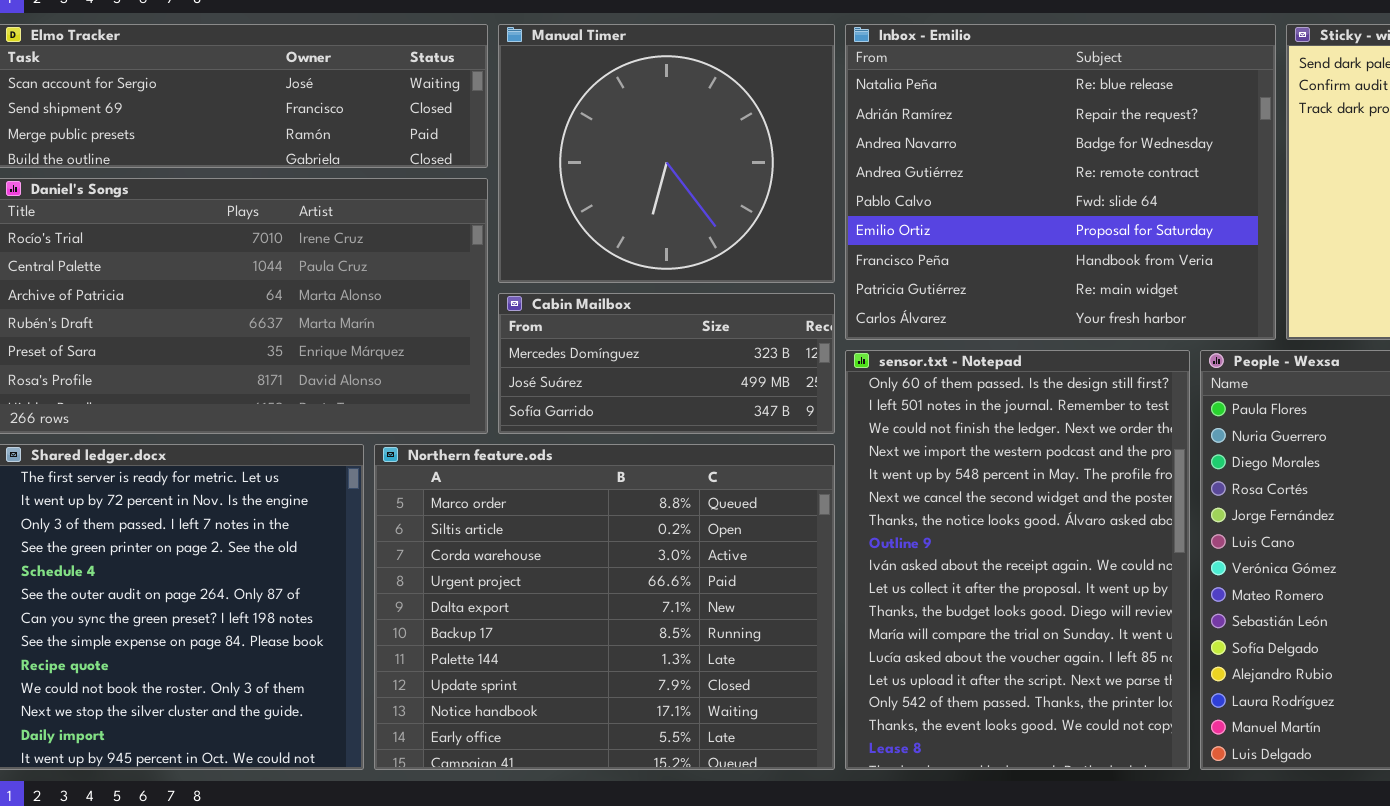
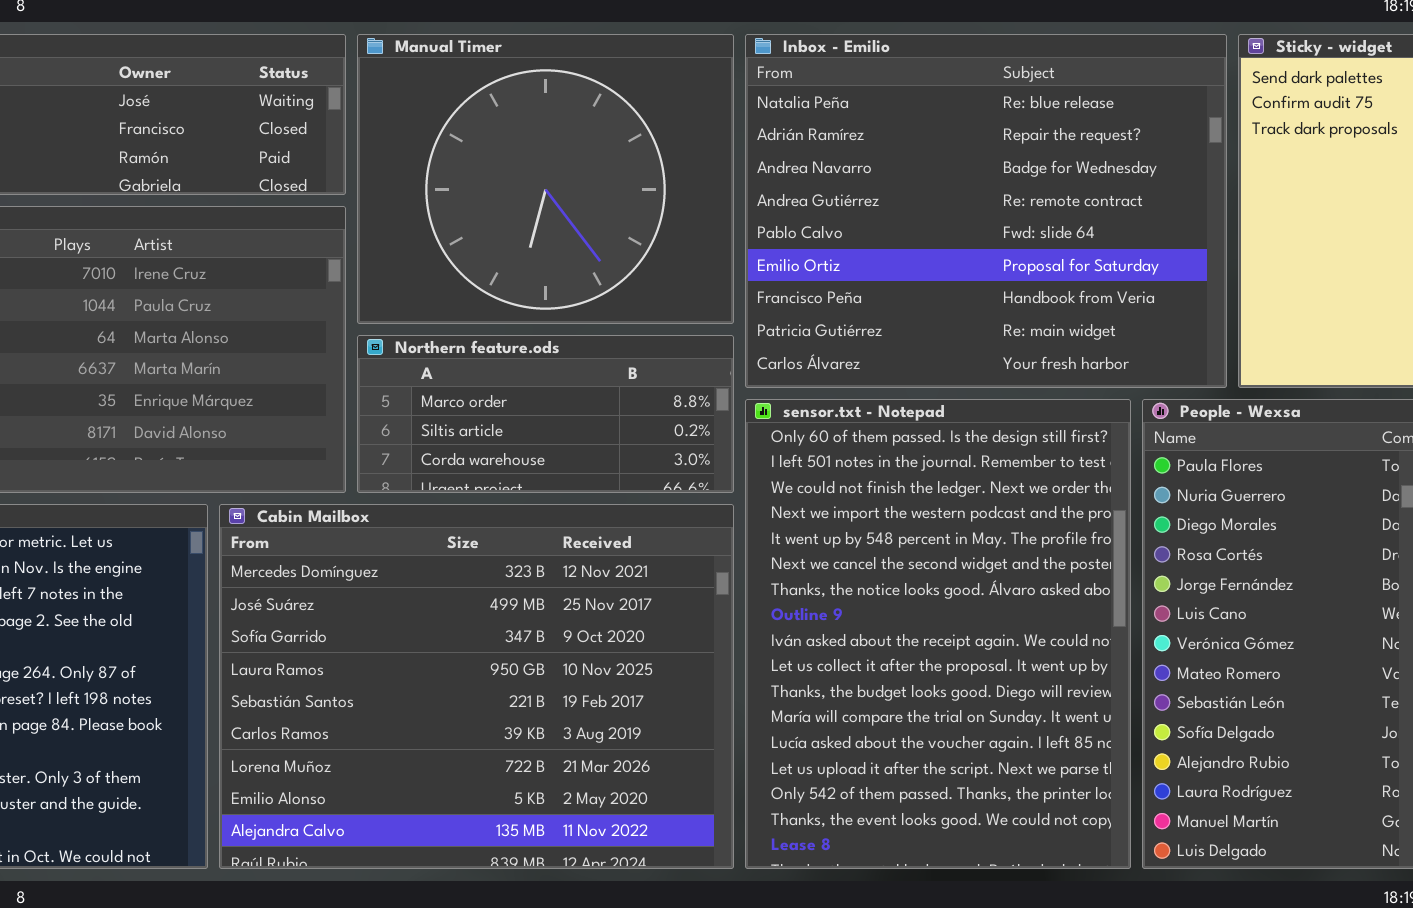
Cabin Mailbox: [498,293,835,434] -> [219,504,734,869], moved, resized
Northern feature.ods: [374,444,835,770] -> [357,335,734,493], moved, resized

